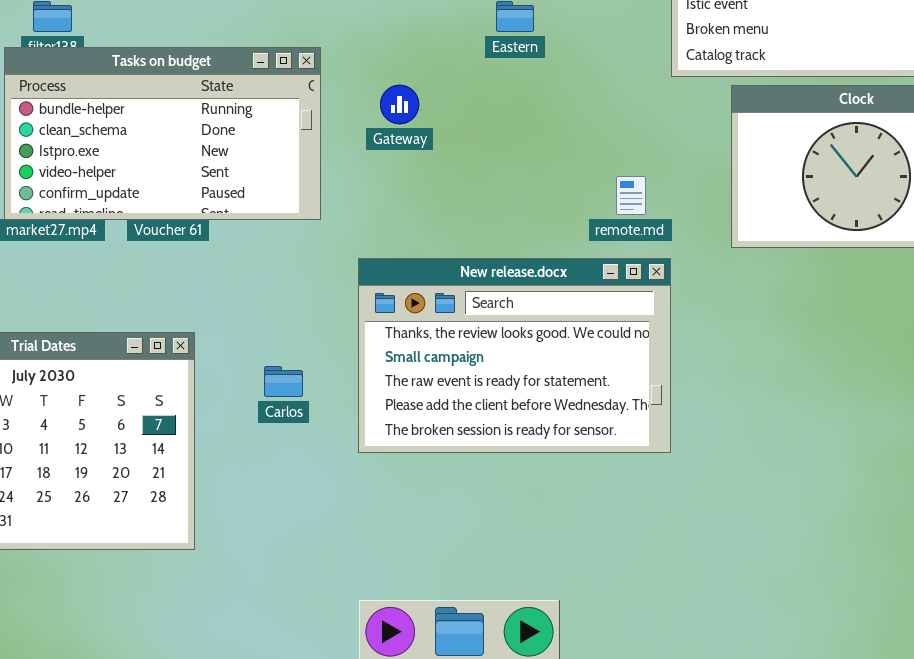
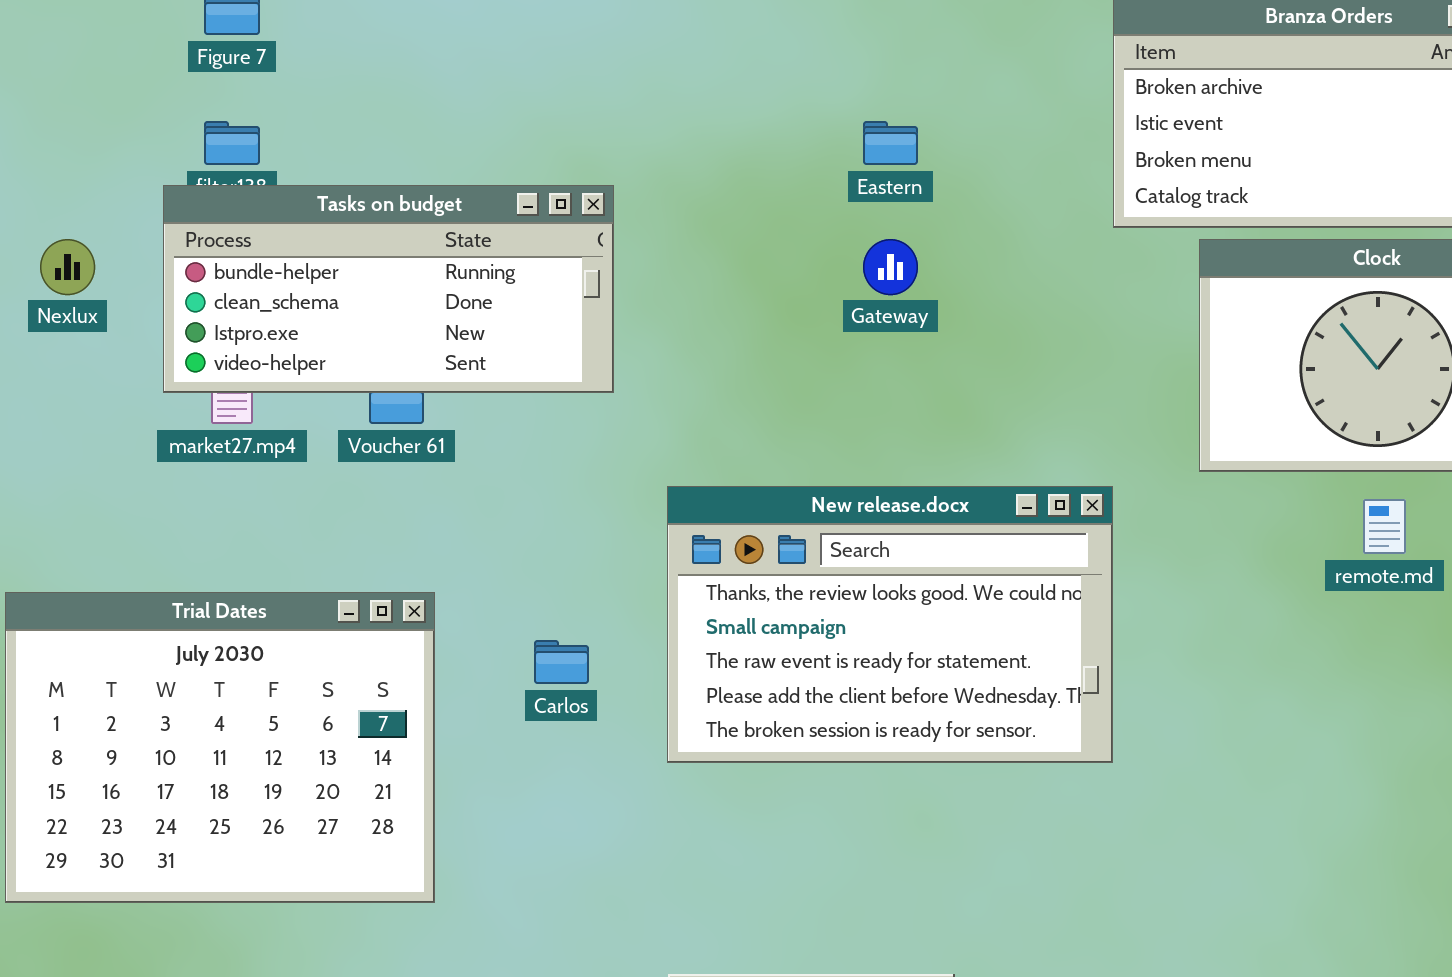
Tasks on budget: [4,47,321,220] -> [163,185,614,393], resized
Gateway: [380,85,419,124] -> [863,239,918,295], moved
remote.md: [616,176,646,215] -> [1363,499,1406,554], moved

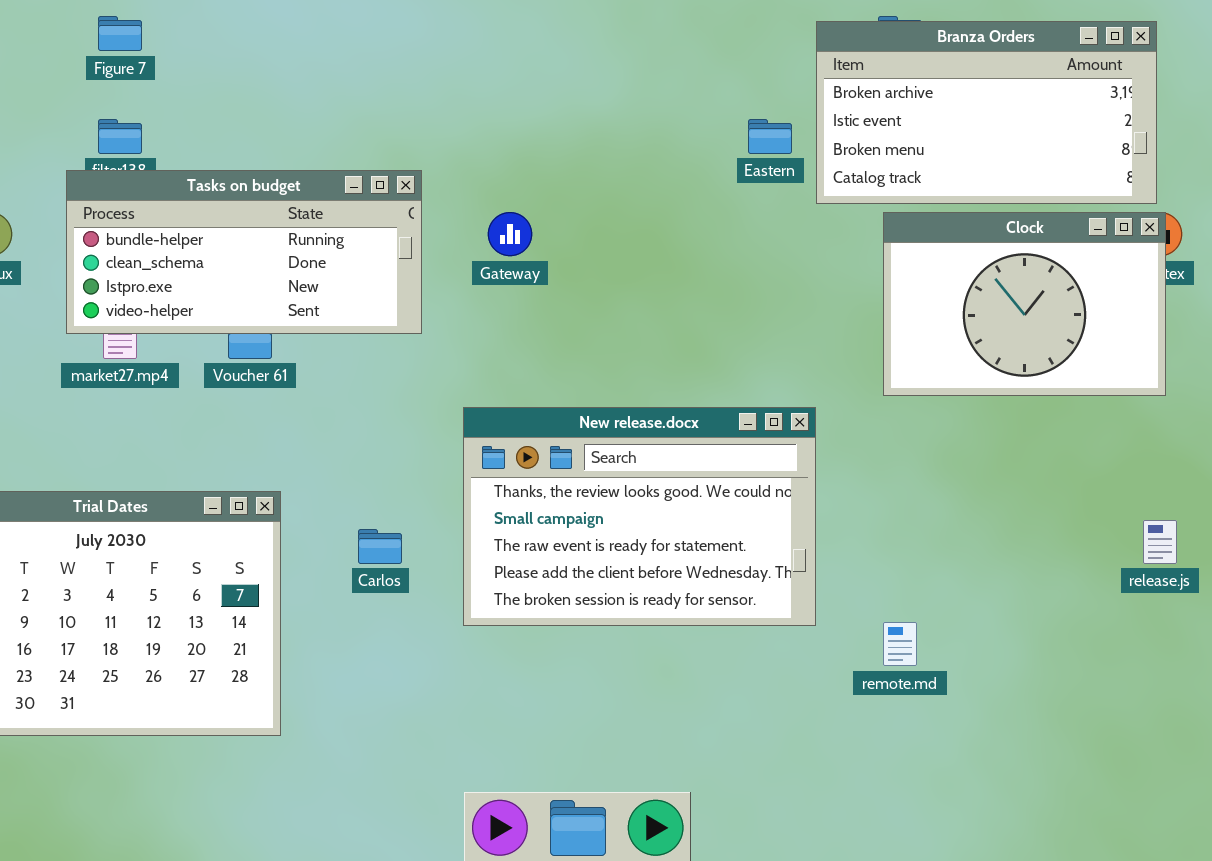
Eastern: [863,121,918,165] -> [748,119,792,154], moved
Gateway: [863,239,918,295] -> [488,212,532,256], moved
remote.md: [1363,499,1406,554] -> [883,622,917,666], moved

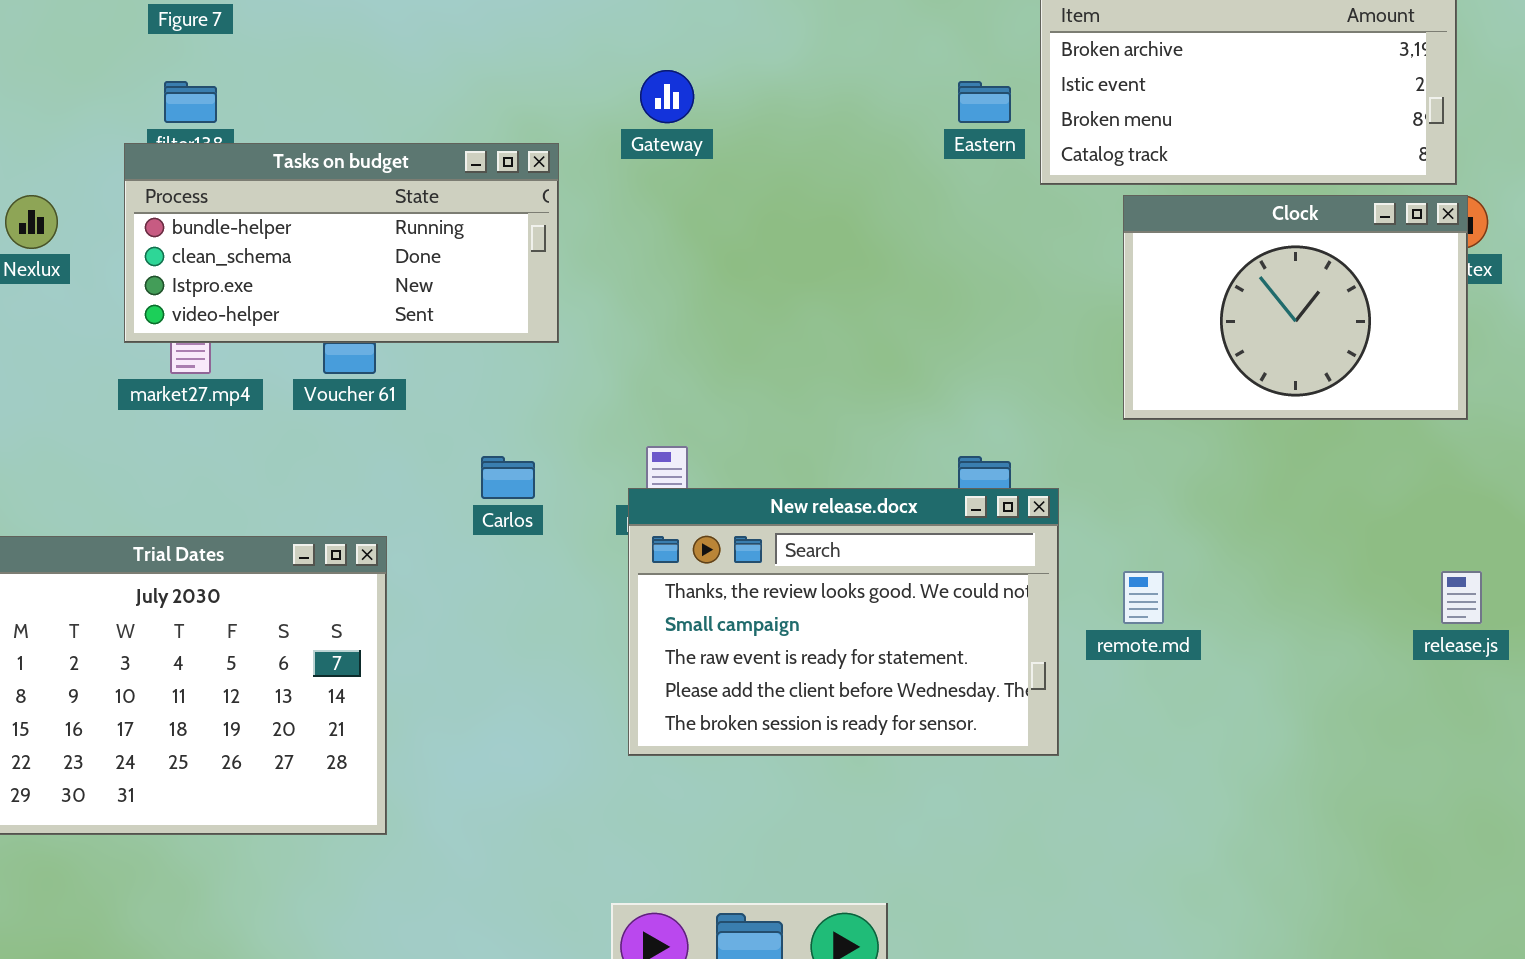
Gateway: [488,212,532,256] -> [640,70,694,123], moved
New release.docx: [463,407,816,626] -> [628,488,1059,756], moved
Carlos: [358,529,402,564] -> [481,456,535,499], moved
remote.md: [883,622,917,666] -> [1123,571,1164,624], moved

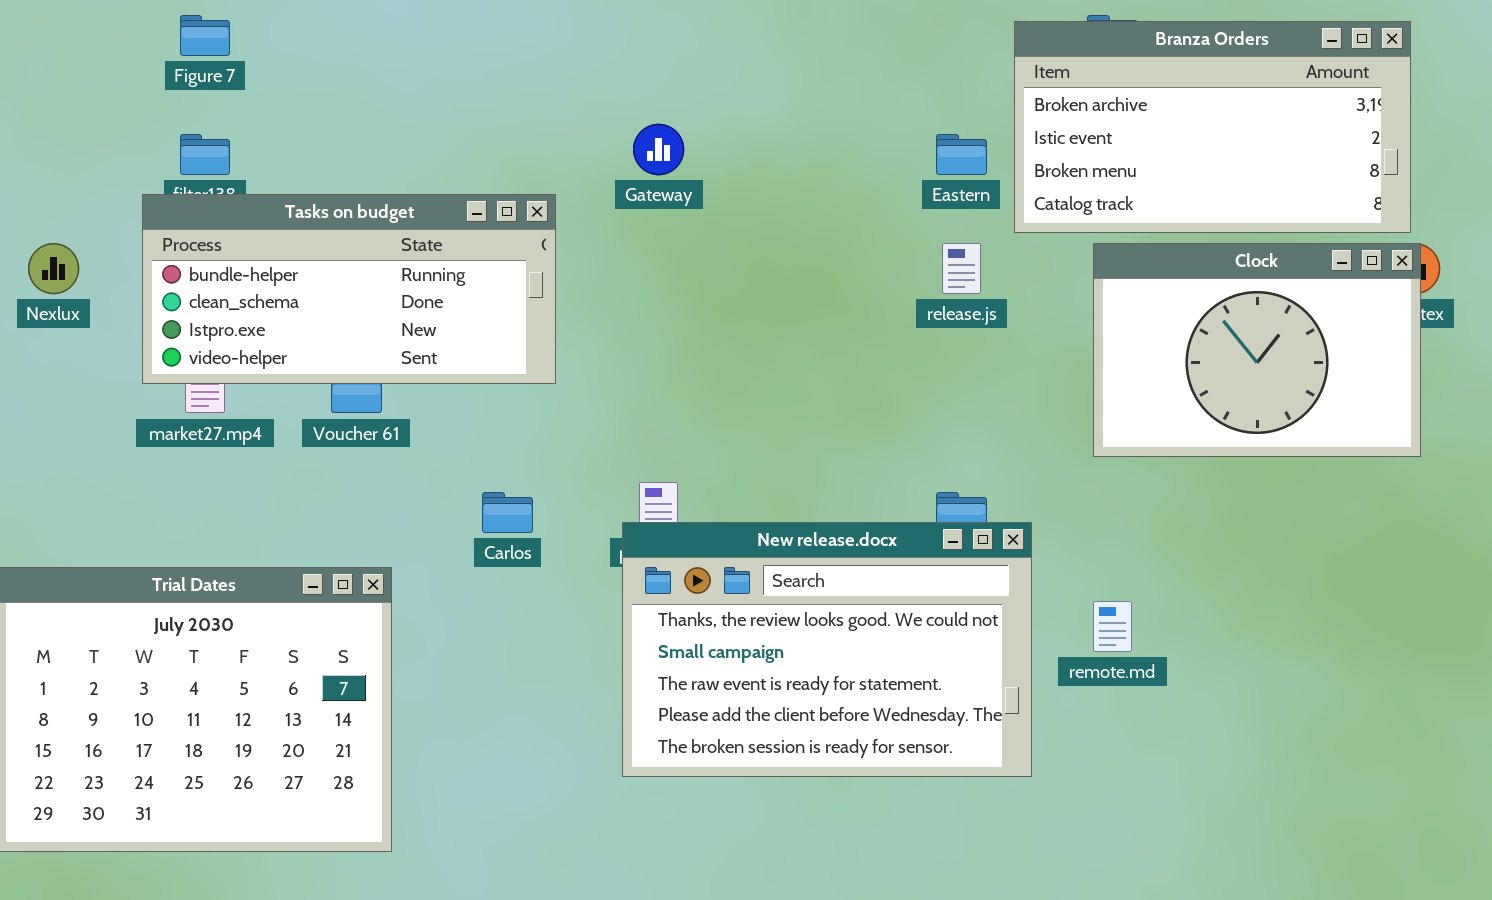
release.js: [1441,571,1482,624] -> [942,243,981,294], moved

